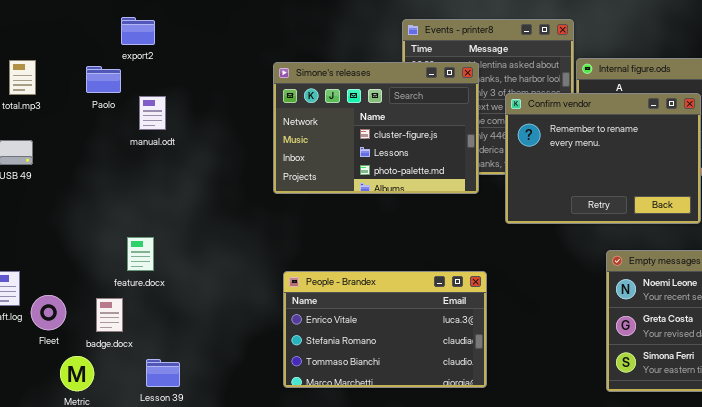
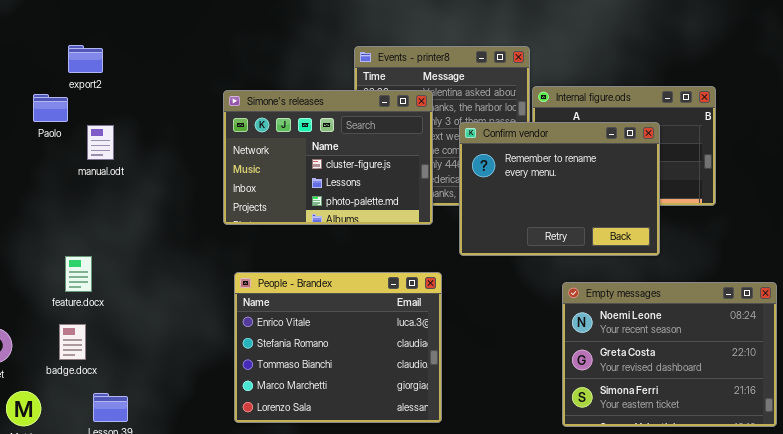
feature.docx: [127,237,154,271] -> [65,256,92,292], moved
People - Brandex: [283,271,487,388] -> [234,272,442,423], resized
badge.docx: [96,298,123,332] -> [59,324,86,360], moved

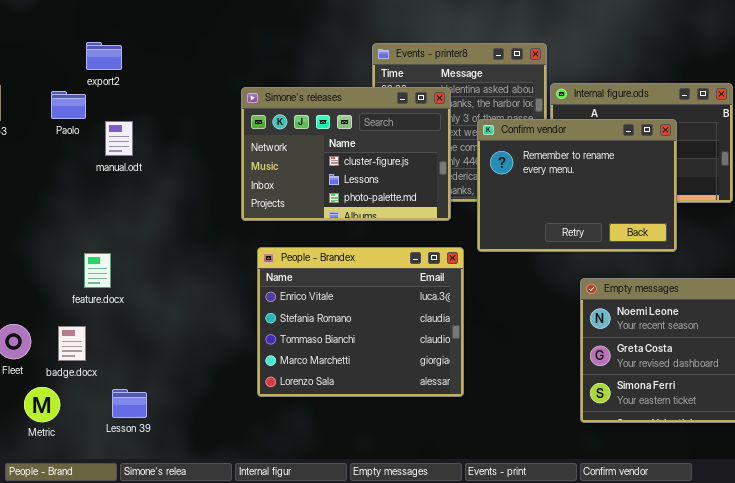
People - Brandex: [234,272,442,423] -> [257,247,464,397], moved
badge.docx: [59,324,86,360] -> [58,326,86,361], moved

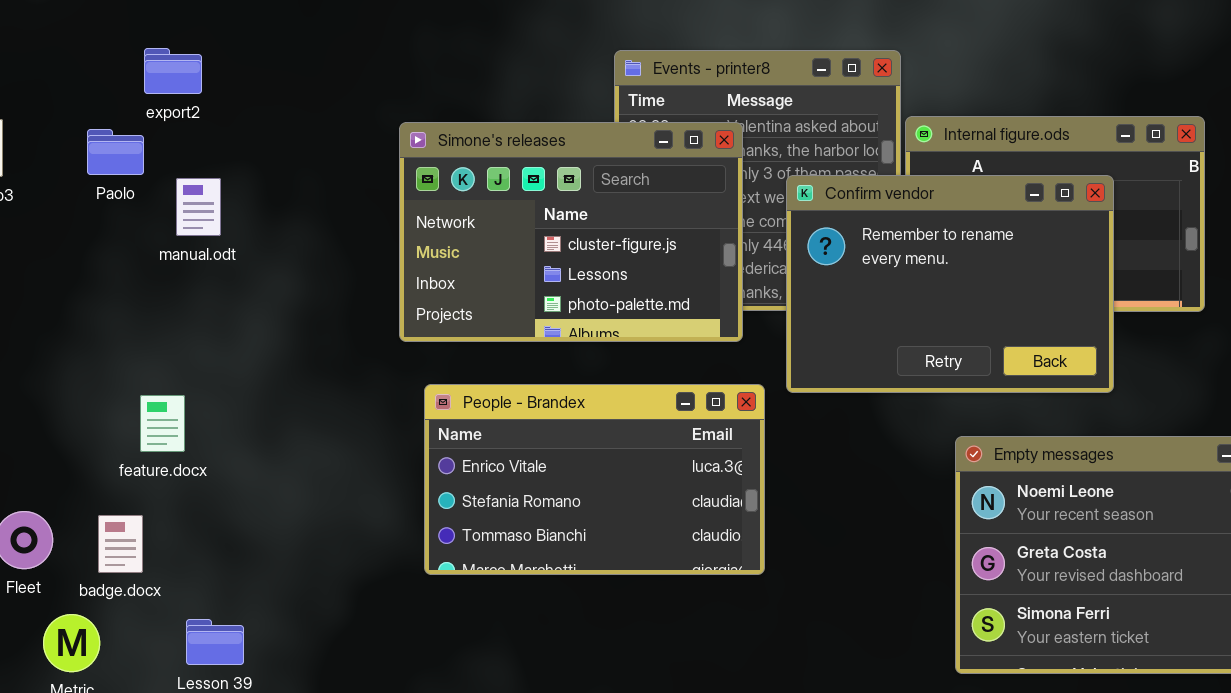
People - Brandex: [257,247,464,397] -> [424,384,765,575], resized

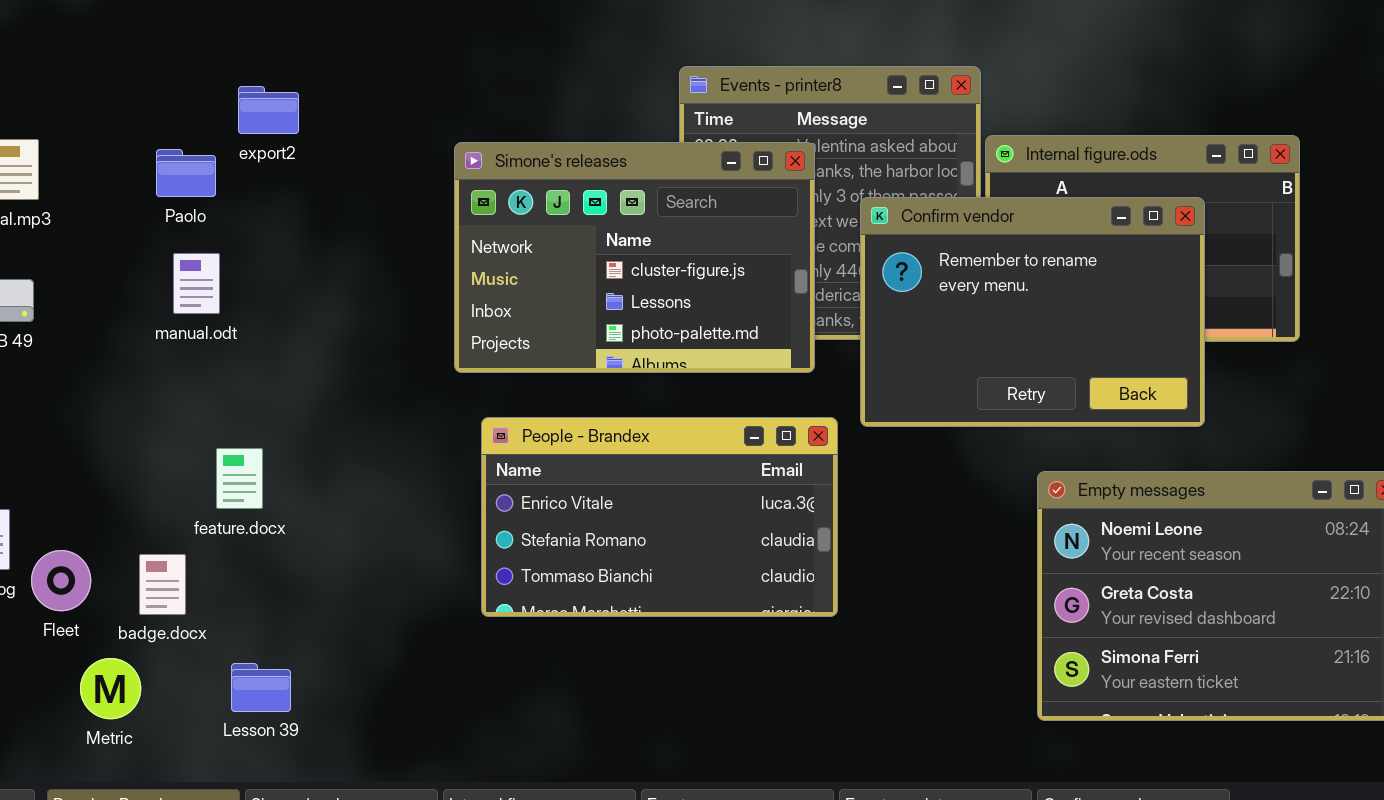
export2: [144,48,202,94] -> [238,86,299,134], moved
Paolo: [87,129,144,175] -> [156,149,216,197], moved
manual.odt: [176,178,221,236] -> [173,253,220,314], moved
feature.docx: [140,395,185,452] -> [216,448,263,509], moved

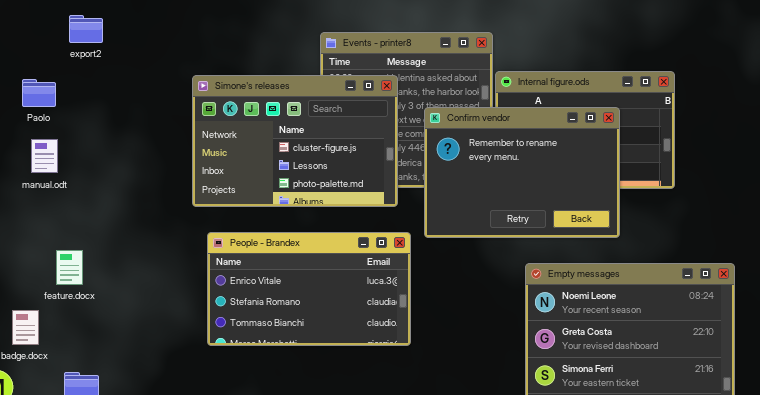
export2: [238,86,299,134] -> [69,15,103,43], moved

